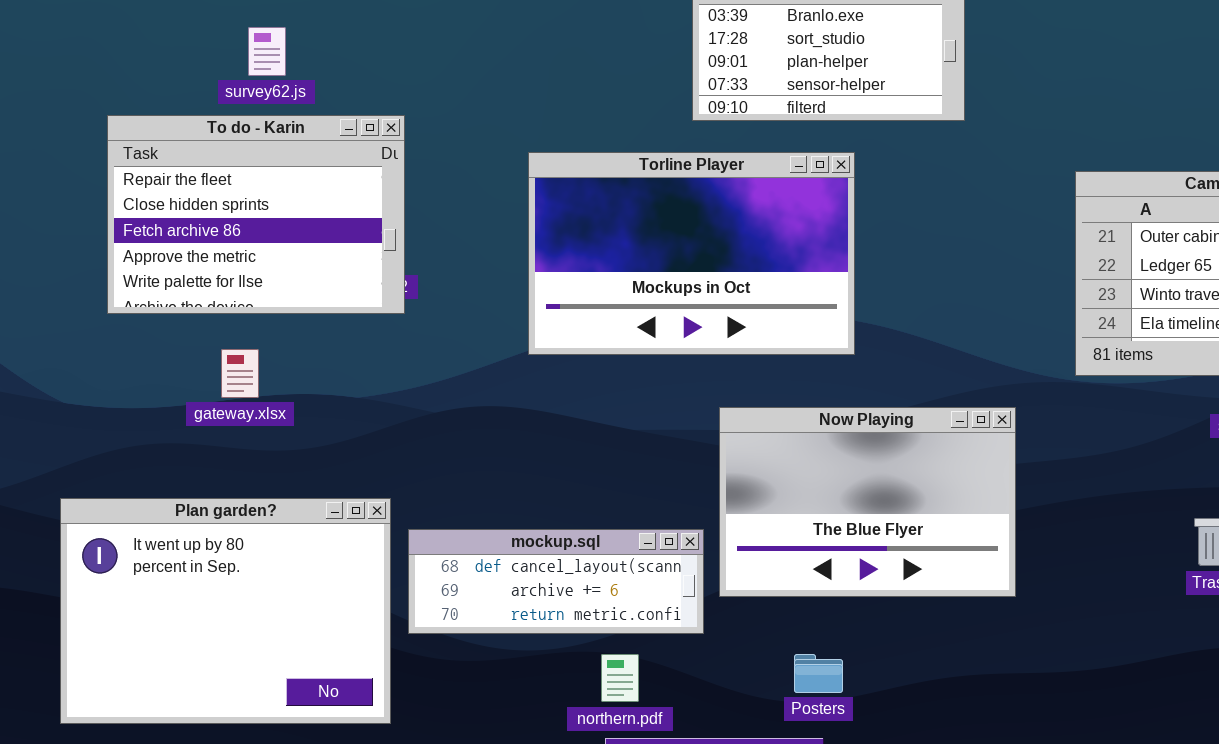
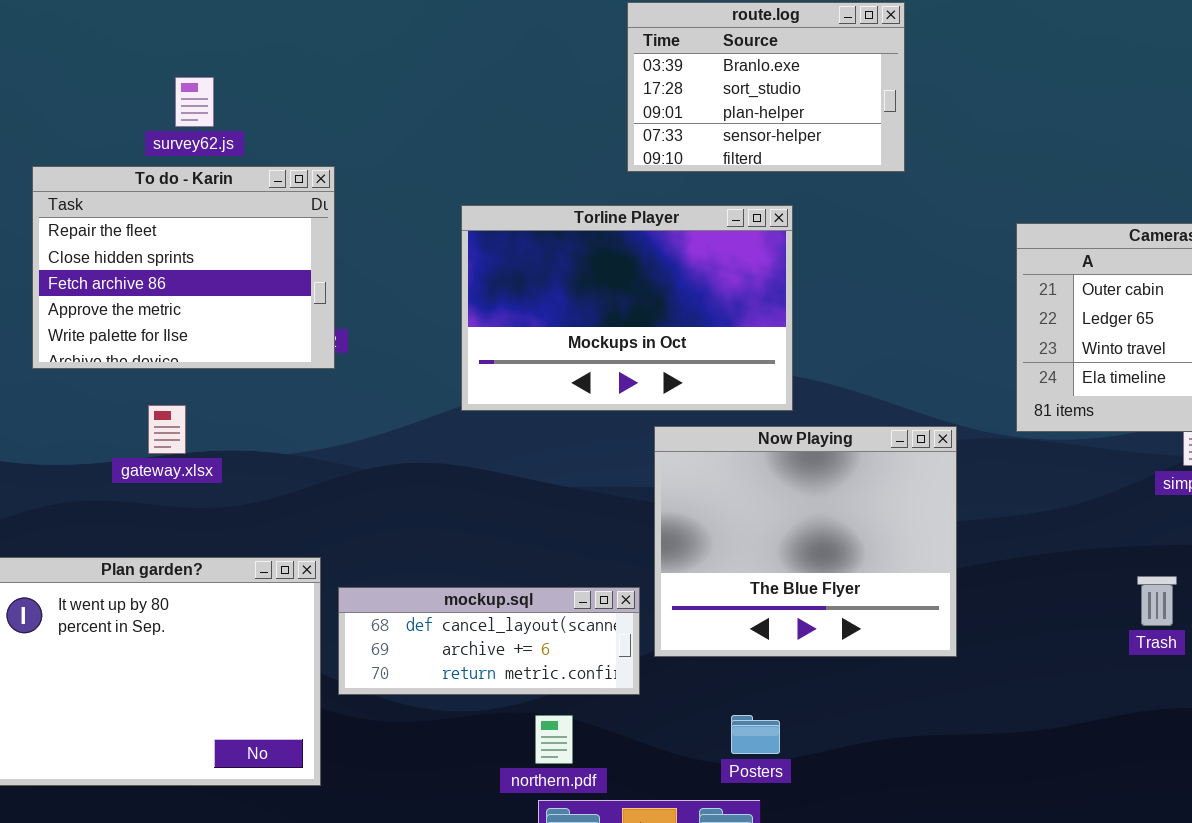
Now Playing: [719,407,1016,597] -> [654,426,957,657], resized

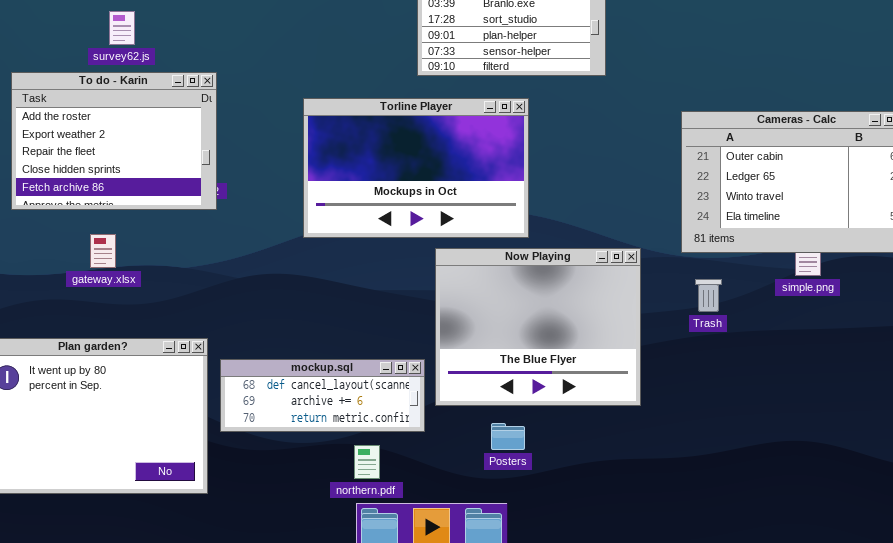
To do - Karin: [32,166,335,369] -> [11,72,217,210], scrolled up 2 rows
Trash: [1137,576,1177,626] -> [695,279,722,312], moved
Posters: [731,715,780,754] -> [491,423,525,450], moved

